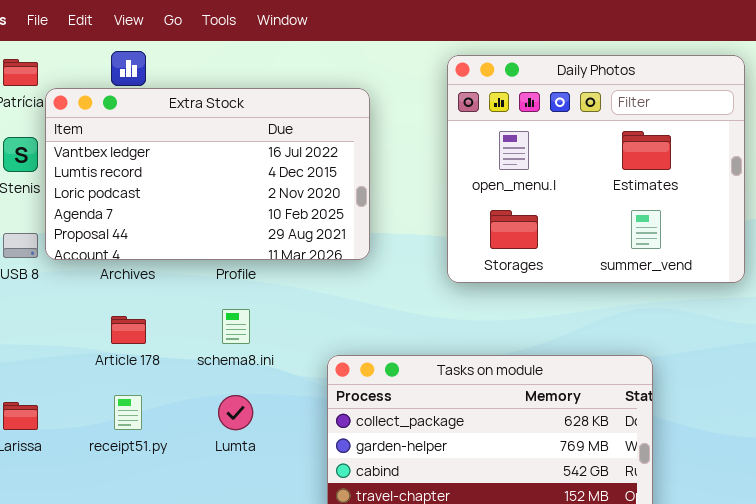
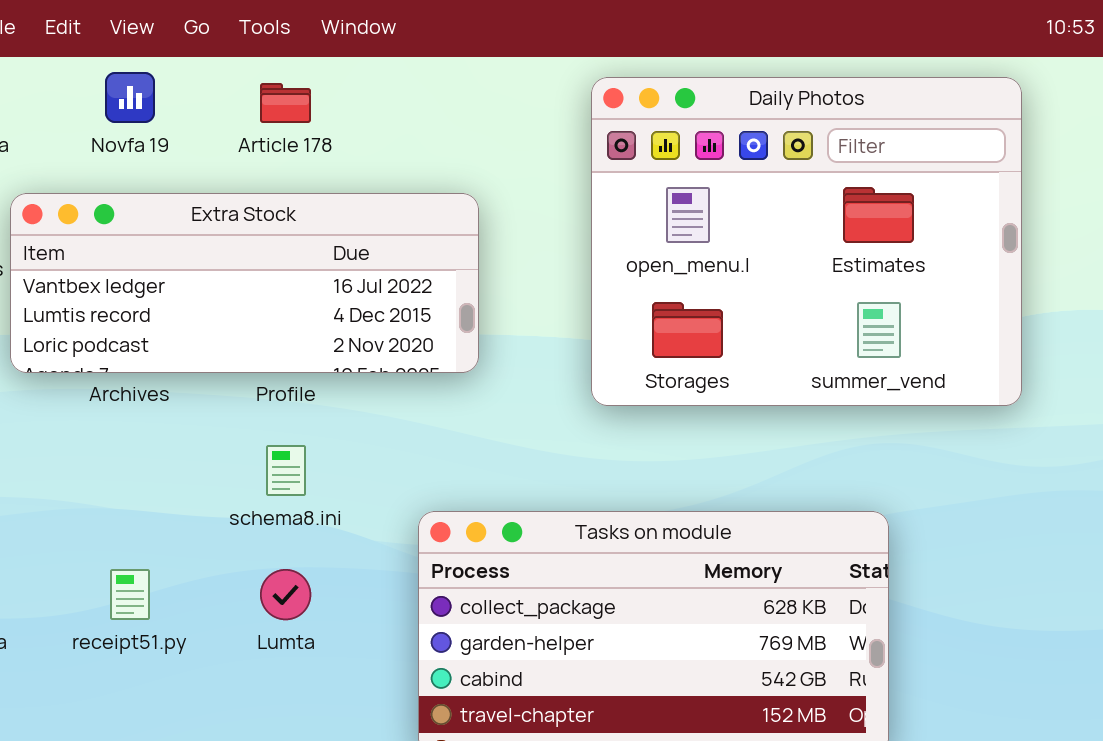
Extra Stock: [45,88,370,260] -> [10,193,479,373], resized
Article 178: [111,316,146,344] -> [260,83,311,123], moved

